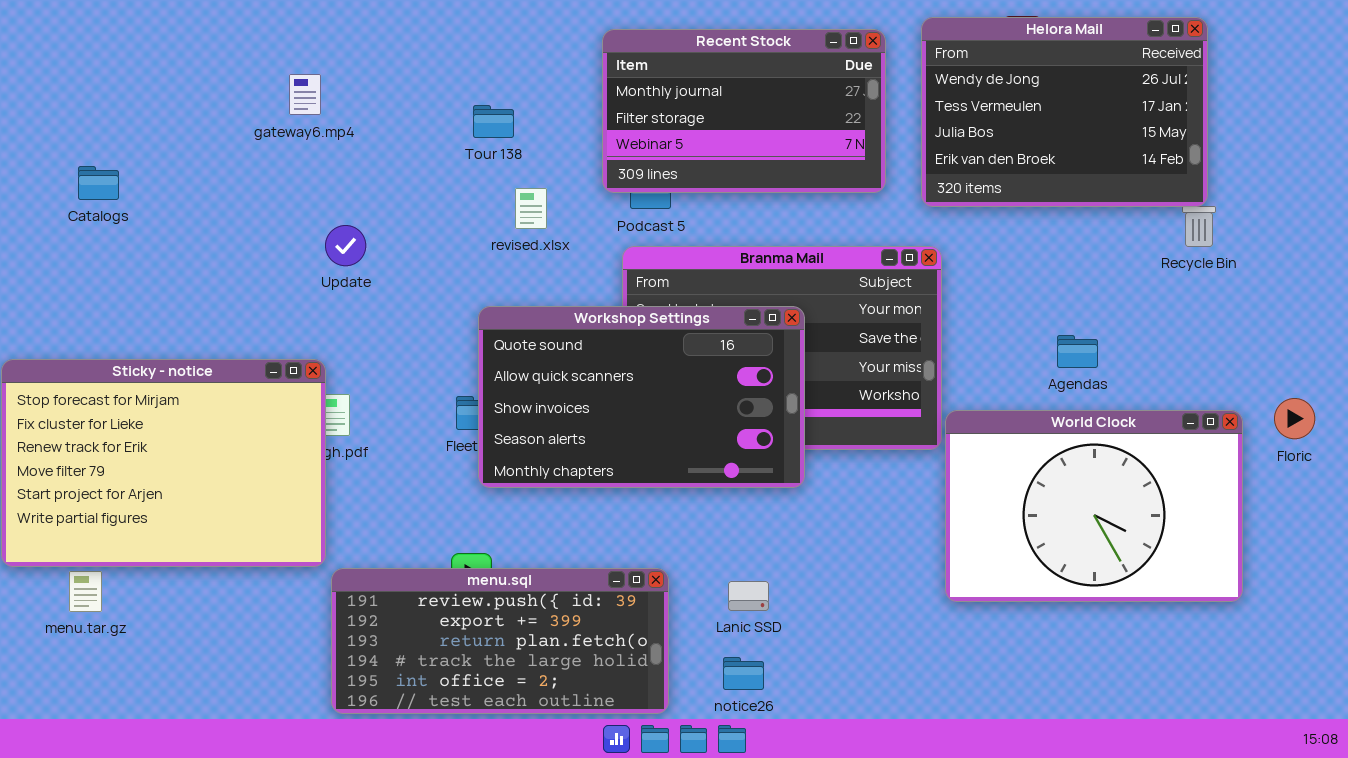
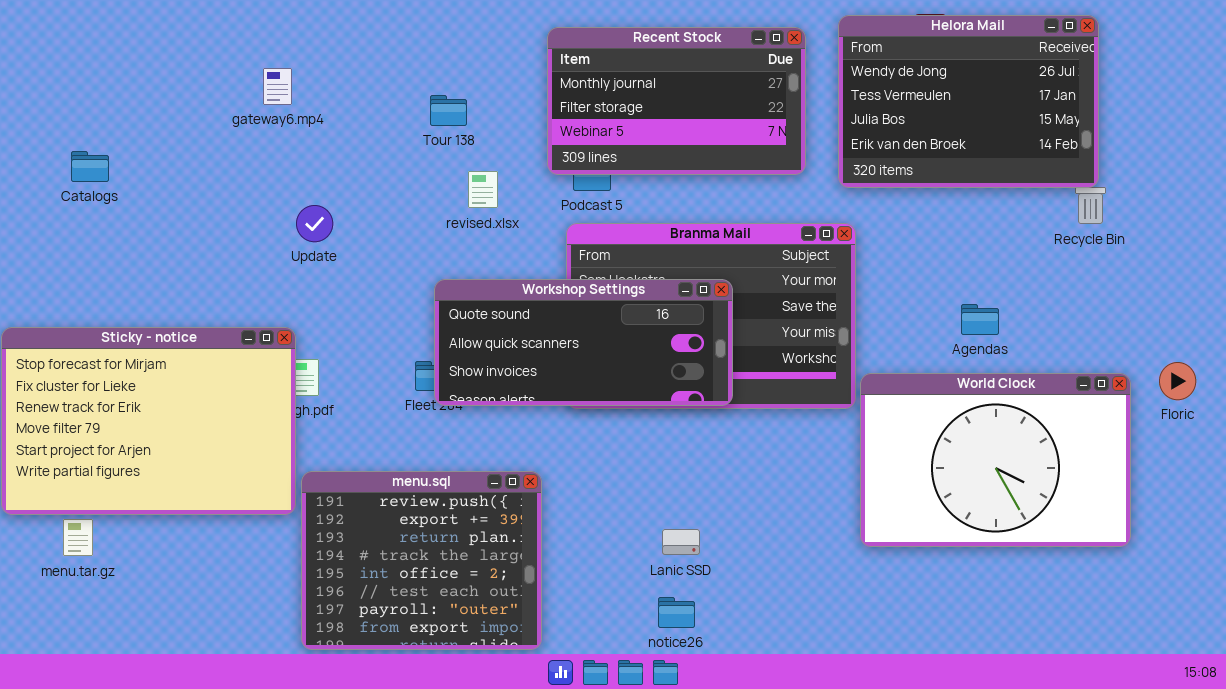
Workshop Settings: [478,306,805,488] -> [434,279,733,406], resized
menu.sql: [331,568,669,714] -> [301,471,542,650], resized

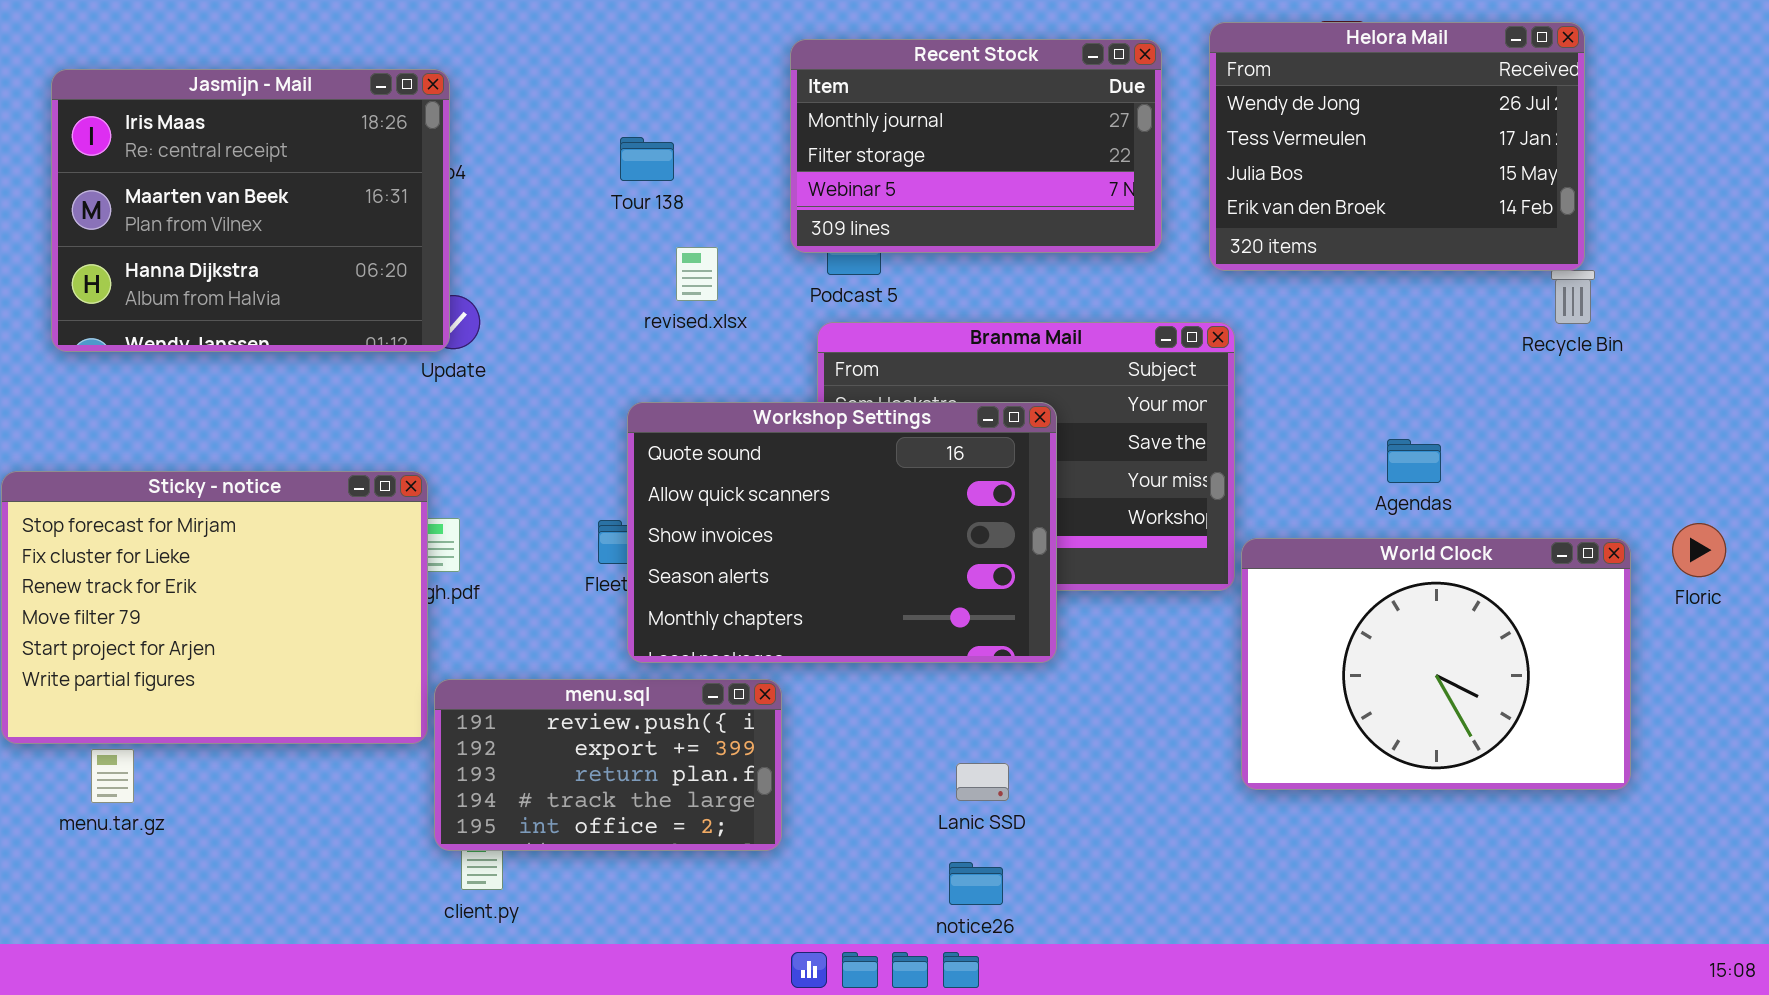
Jasmijn - Mail: none -> [51,69,450,352], opened
Workshop Settings: [434,279,733,406] -> [627,402,1057,663], resized
menu.sql: [301,471,542,650] -> [434,679,782,851], resized

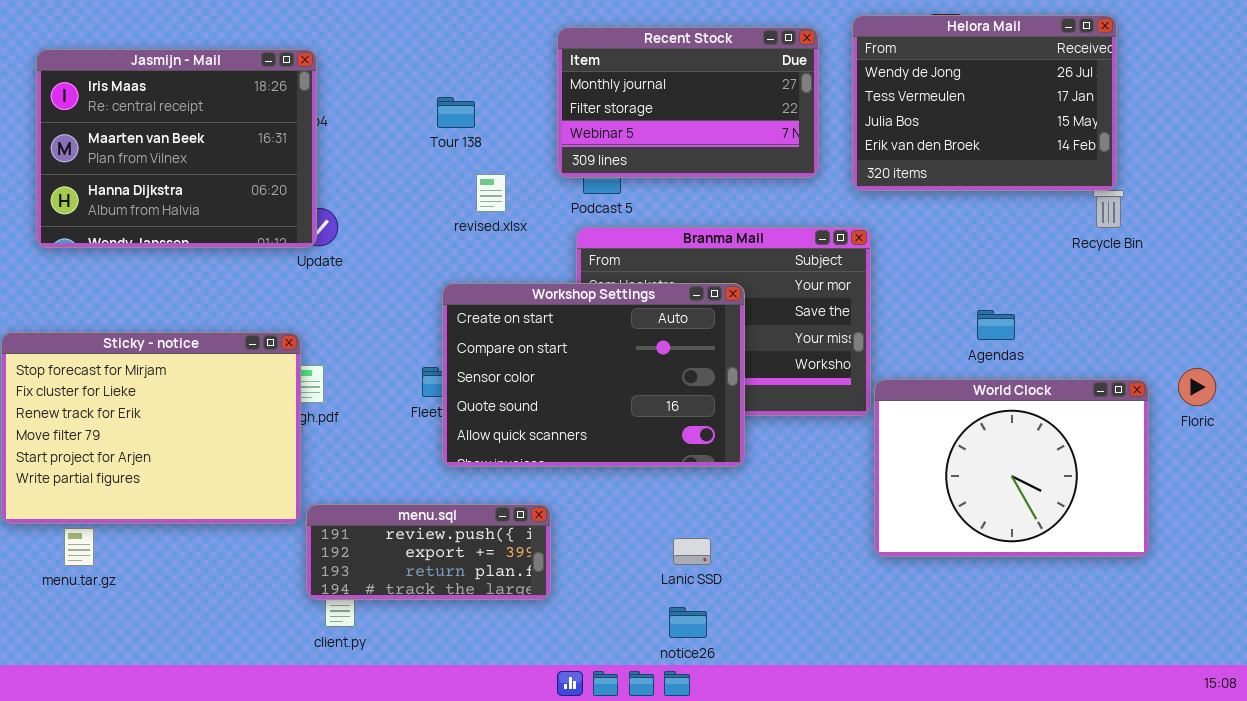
Workshop Settings: [627,402,1057,663] -> [442,283,745,467], scrolled up 3 rows
menu.sql: [434,679,782,851] -> [306,504,551,600], resized

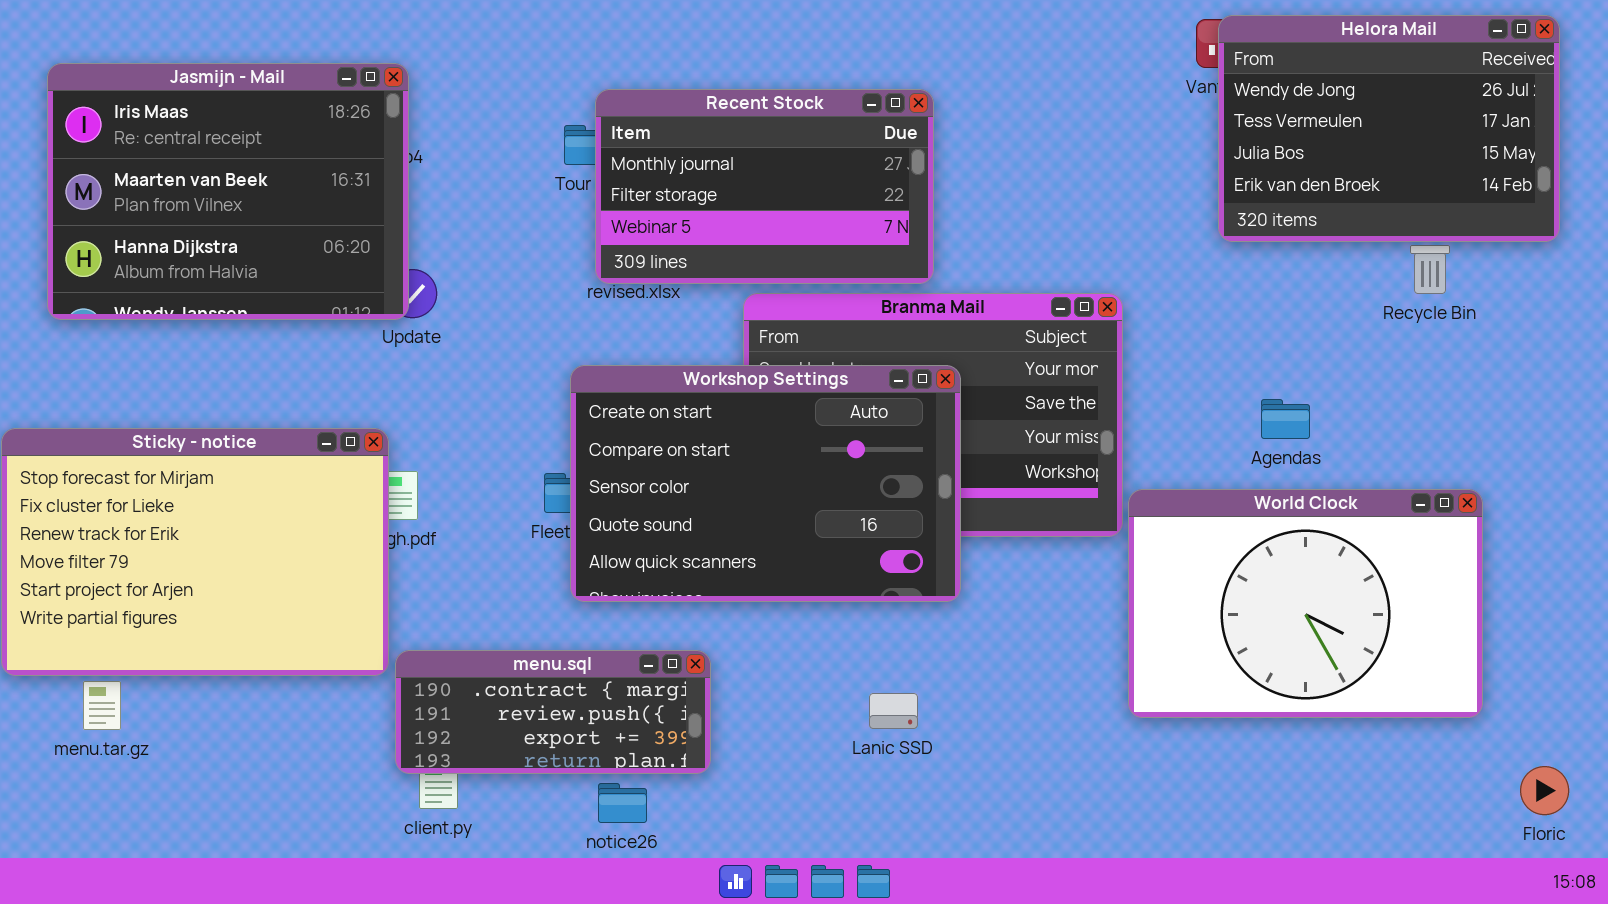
Helora Mail: [852,15,1117,191] -> [1218,15,1560,242], moved
Recent Stock: [557,27,819,178] -> [595,89,934,284], moved
Floric: [1178,368,1216,406] -> [1520,766,1569,815], moved
menu.sql: [306,504,551,600] -> [395,650,711,774], scrolled up 1 row
notice26: [669,607,707,638] -> [598,783,647,823], moved

